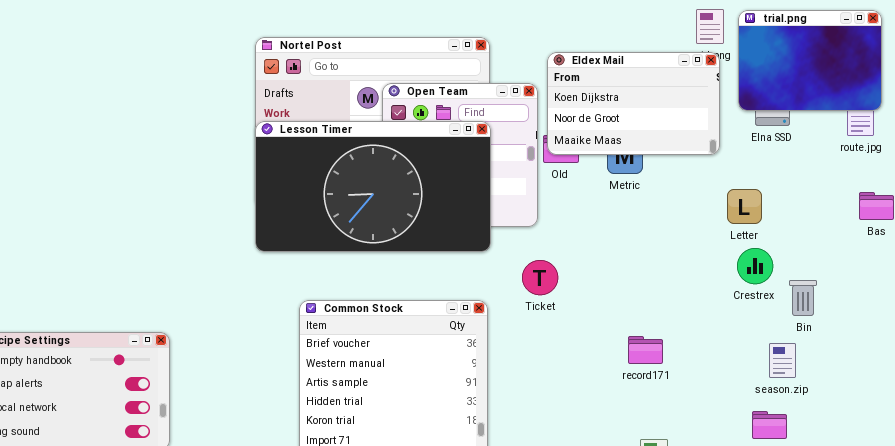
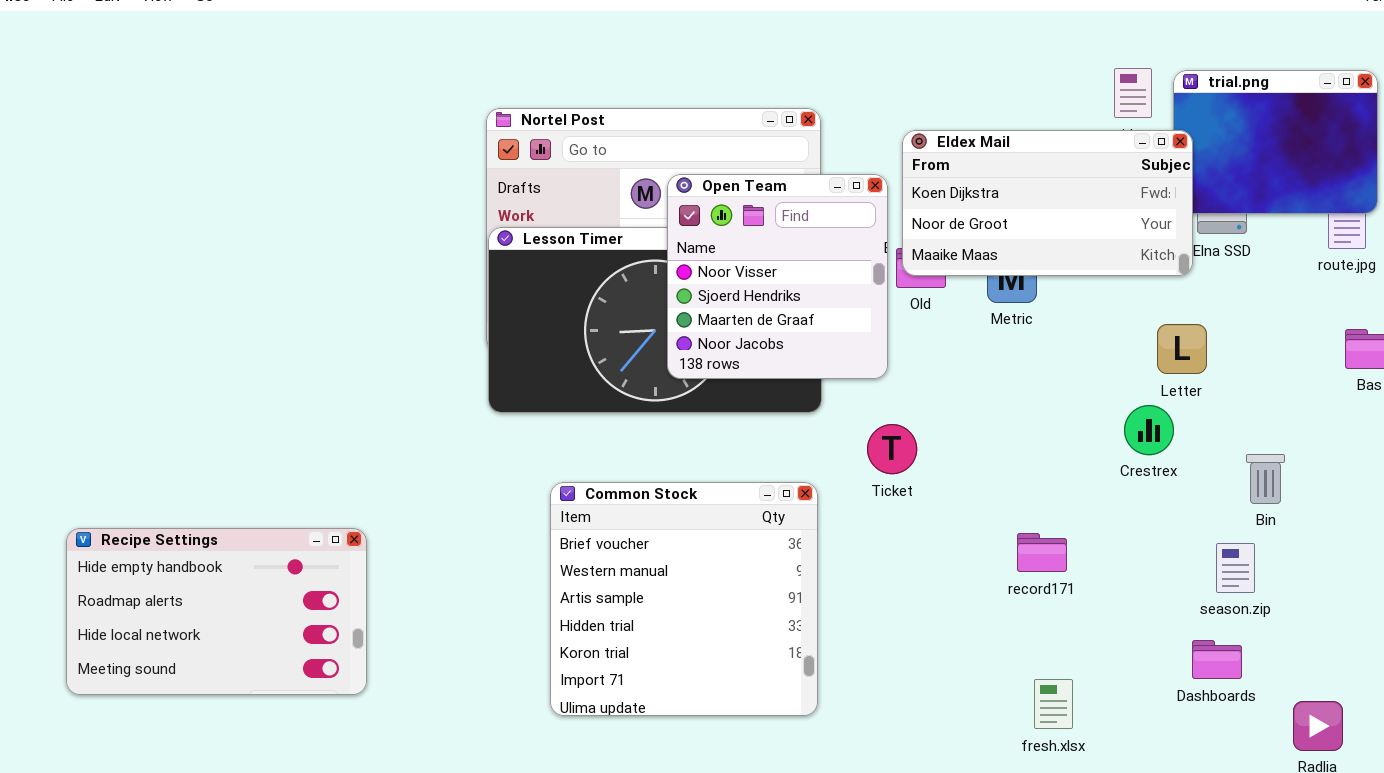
Eldex Mail: [547,52,720,155] -> [902,130,1193,276], resized
Open Team: [382,83,538,227] -> [667,174,888,379], raised
Crestrex: [737,248,773,284] -> [1124,405,1174,455], moved

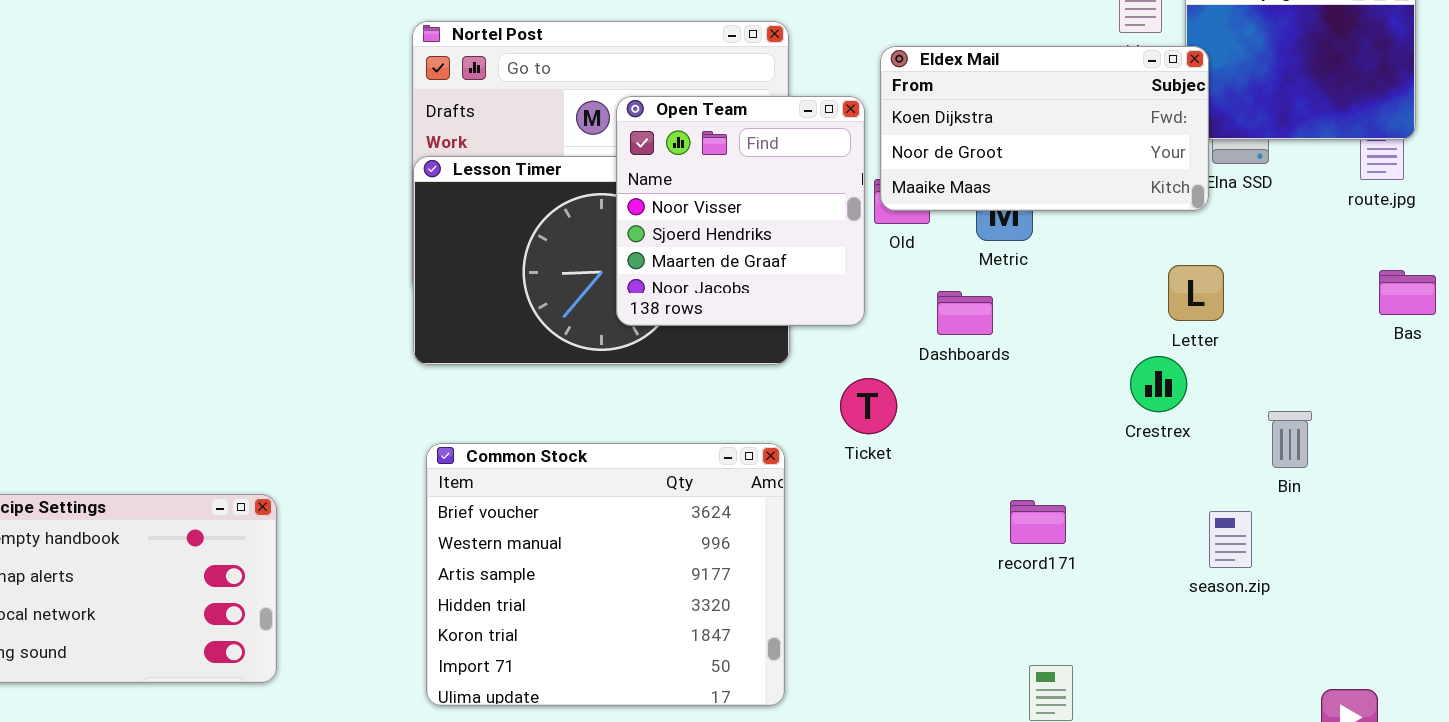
Common Stock: [550,482,818,716] -> [426,443,785,706], resized
season.zip: [1216,543,1255,593] -> [1209,511,1252,568], moved
Dashboards: [1192,640,1242,679] -> [937,291,993,335], moved

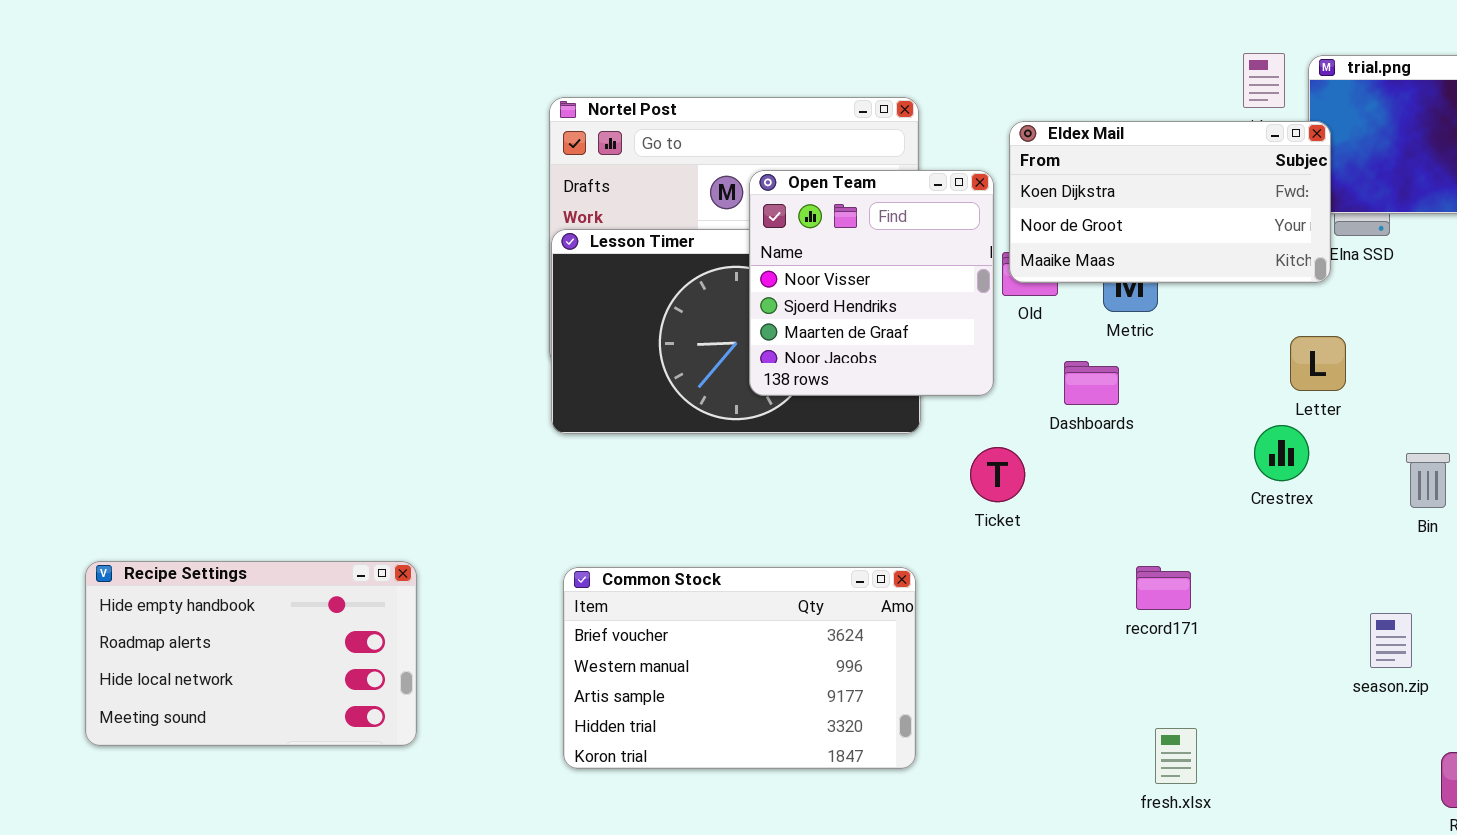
Bin: [1268,411,1312,468] -> [1406,453,1450,508], moved
Common Stock: [426,443,785,706] -> [563,567,916,769], resized
season.zip: [1209,511,1252,568] -> [1370,613,1412,668], moved

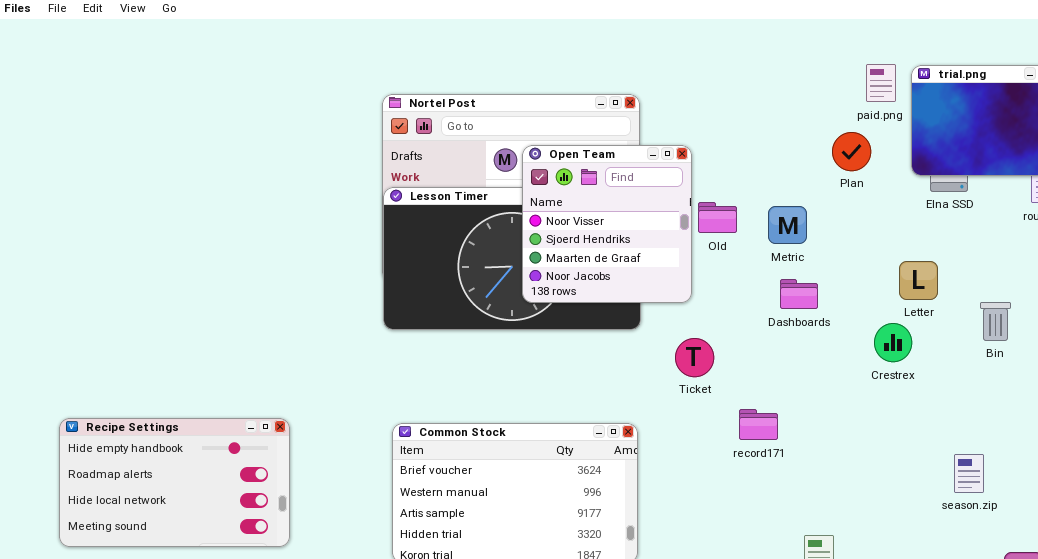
Eldex Mail: [1009,121,1331,283] -> none, closed
Dashboards: [1064,361,1119,405] -> [780,279,818,309], moved
Bin: [1406,453,1450,508] -> [980,302,1011,341], moved
record171: [1136,566,1191,610] -> [739,409,778,440], moved

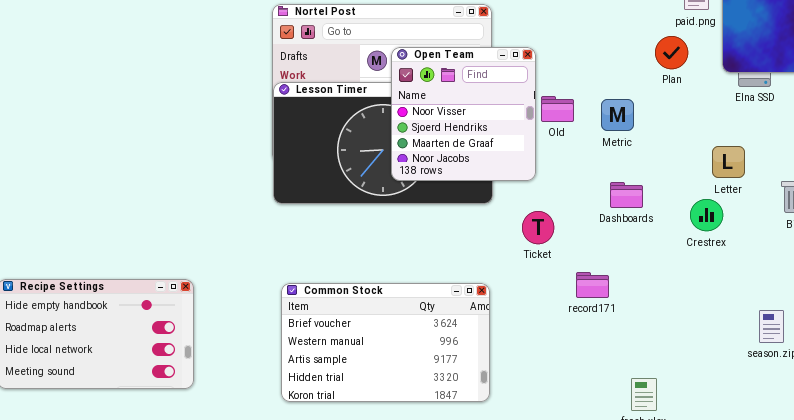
Dashboards: [780,279,818,309] -> [610,182,643,208], moved

